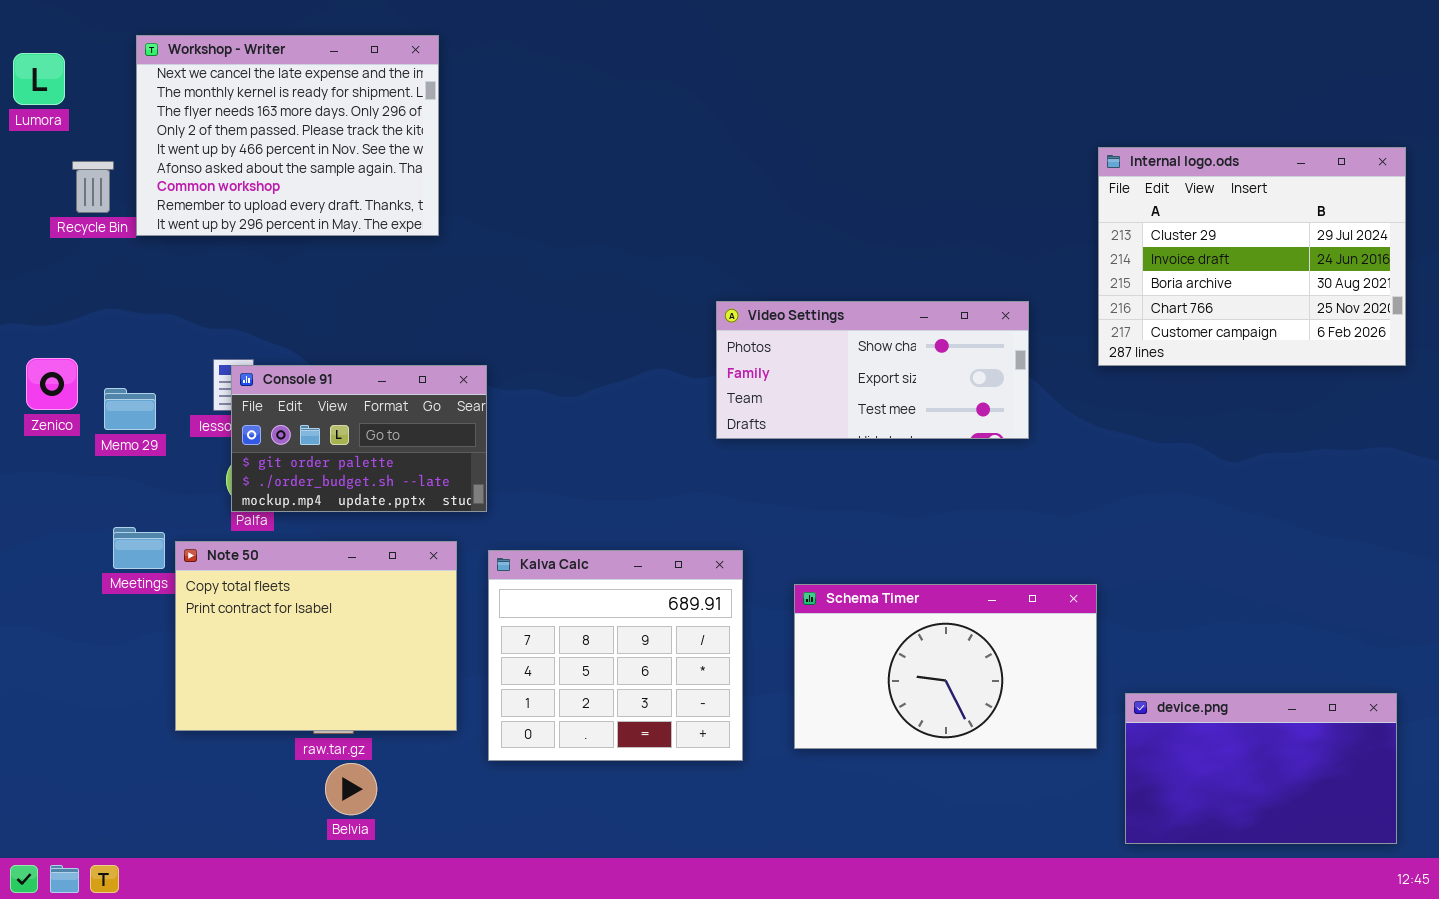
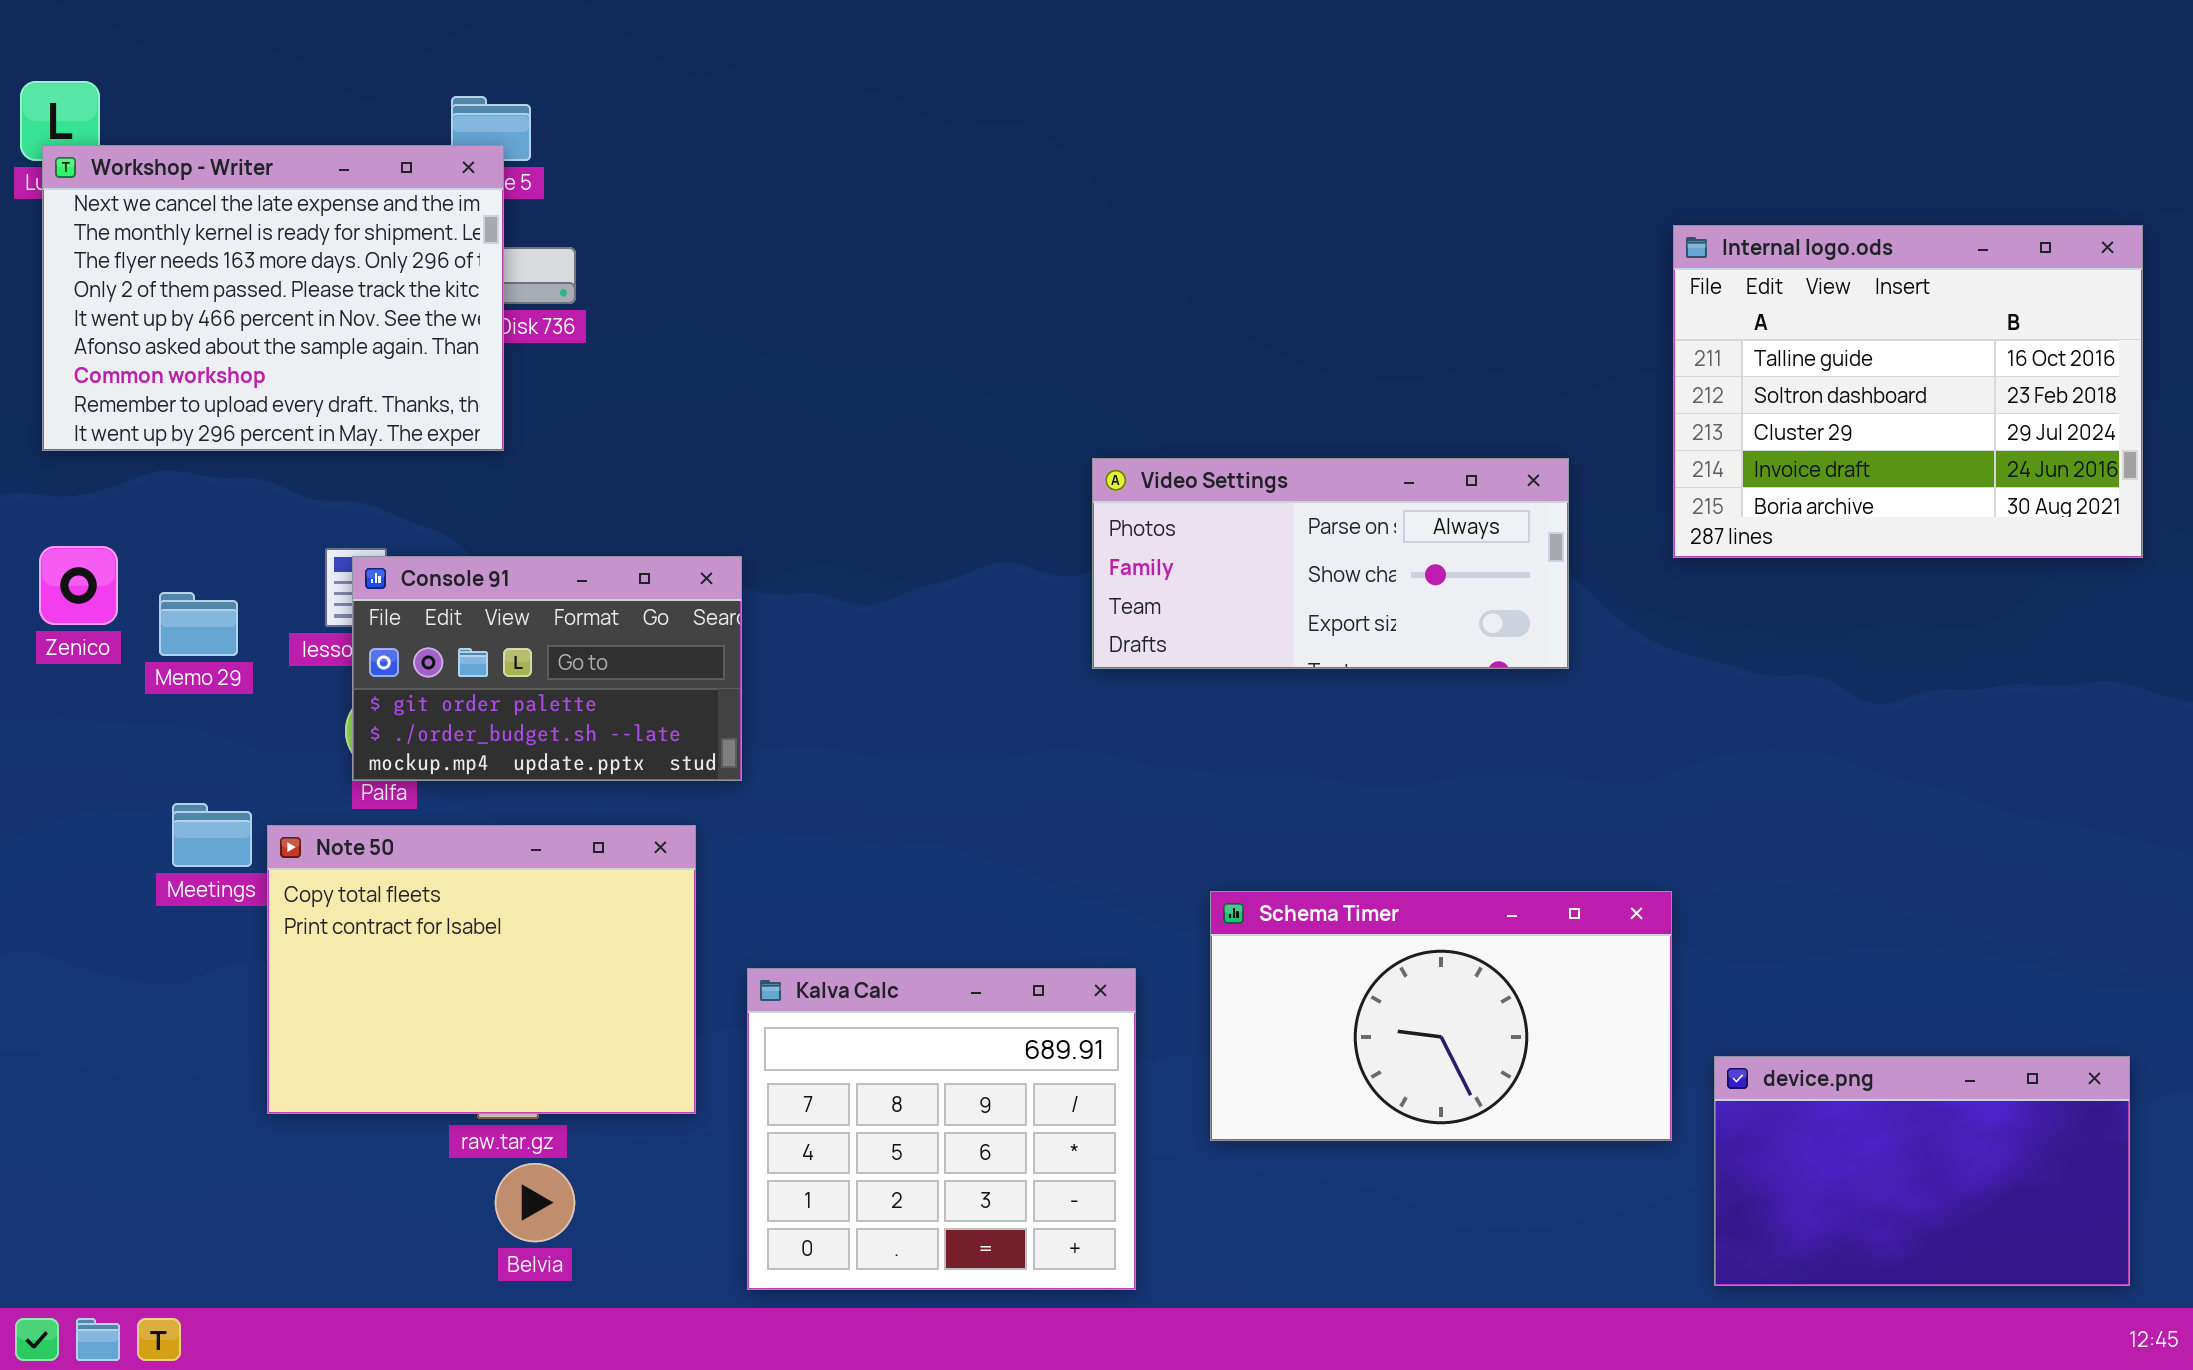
Workshop - Writer: [136,35,439,236] -> [42,145,504,451], moved
Internal logo.ods: [1098,147,1406,366] -> [1673,225,2143,558], scrolled up 2 rows
Video Settings: [716,301,1029,439] -> [1092,458,1569,669], scrolled up 1 row
Kalva Calc: [488,550,743,761] -> [747,968,1136,1290], moved

